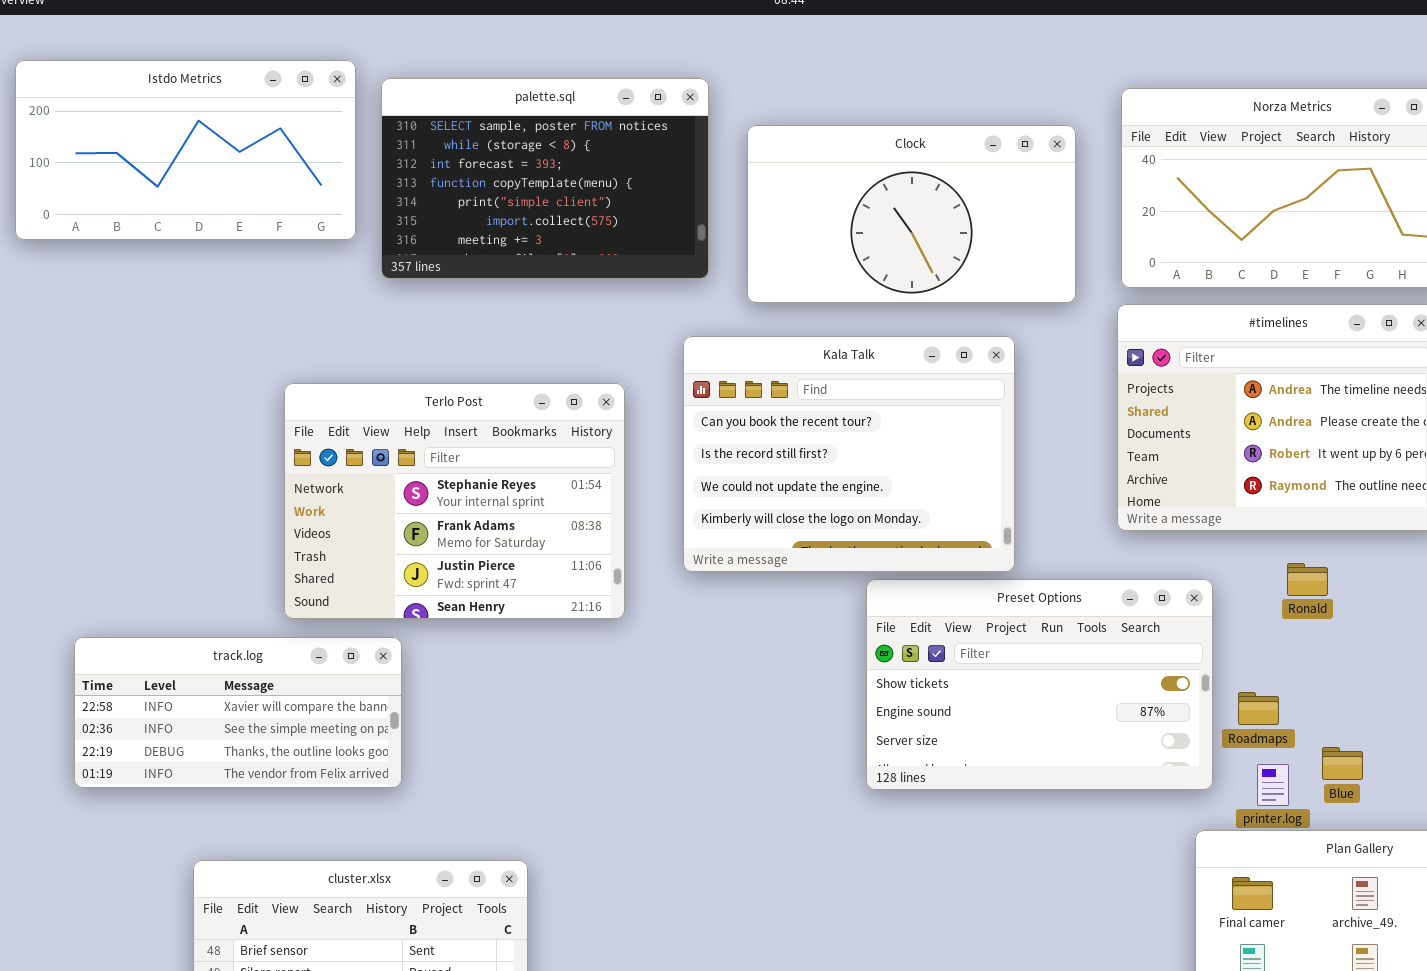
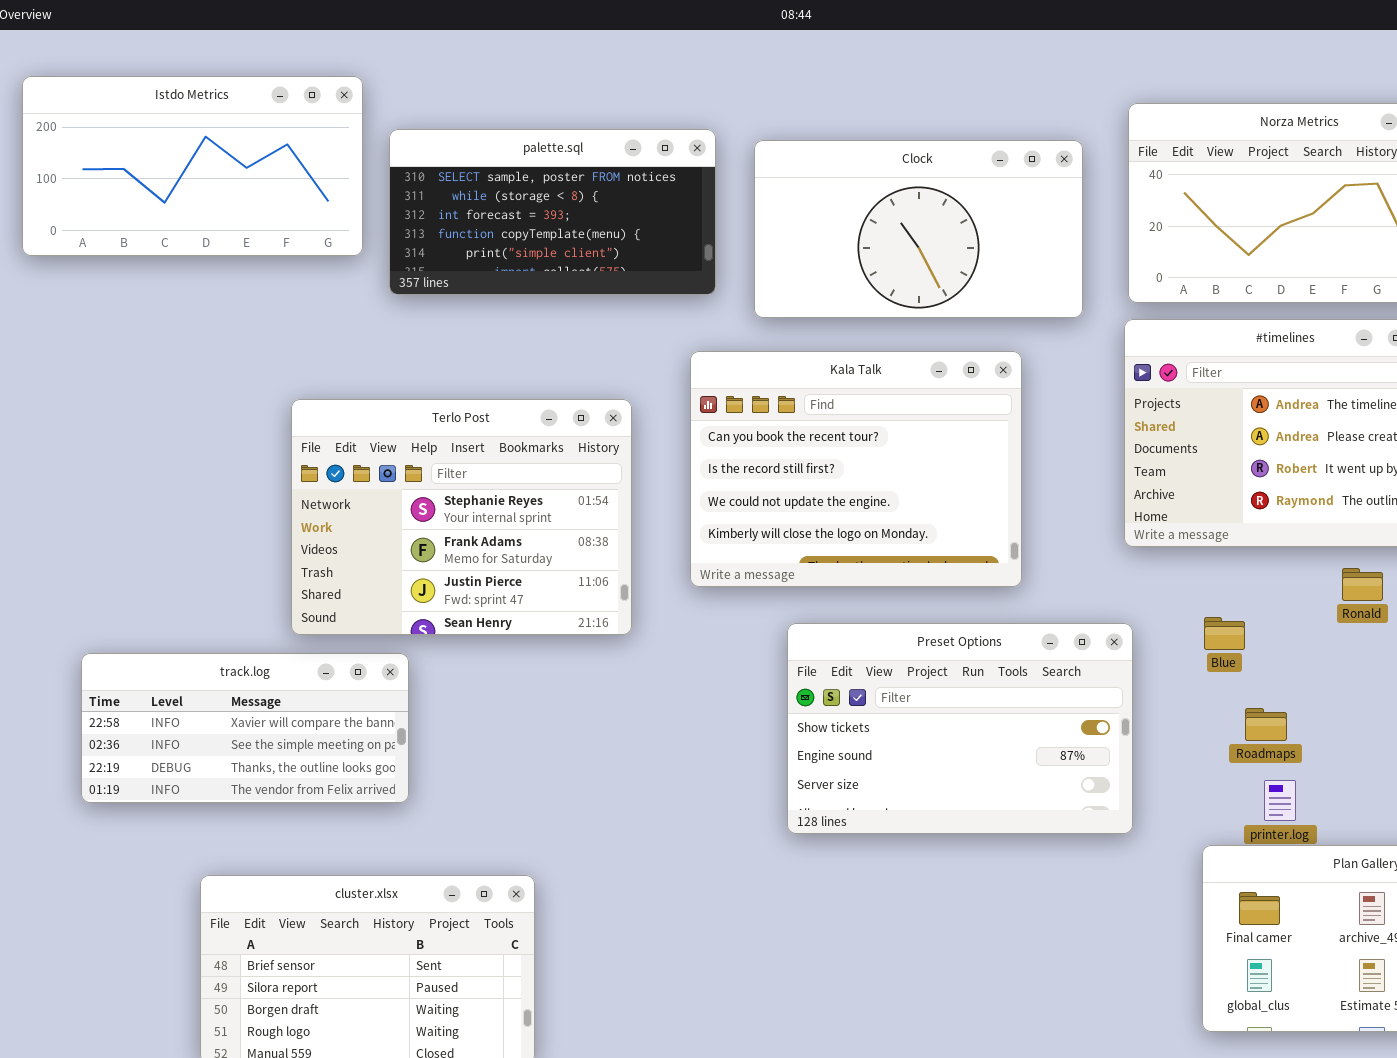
palette.sql: [381,78,709,279] -> [389,129,716,295], resized
Ronald: [1287,563,1328,596] -> [1342,568,1383,601], moved
Preset Options: [866,579,1213,790] -> [787,623,1133,834], moved
Blue: [1322,747,1363,780] -> [1204,617,1245,650], moved

